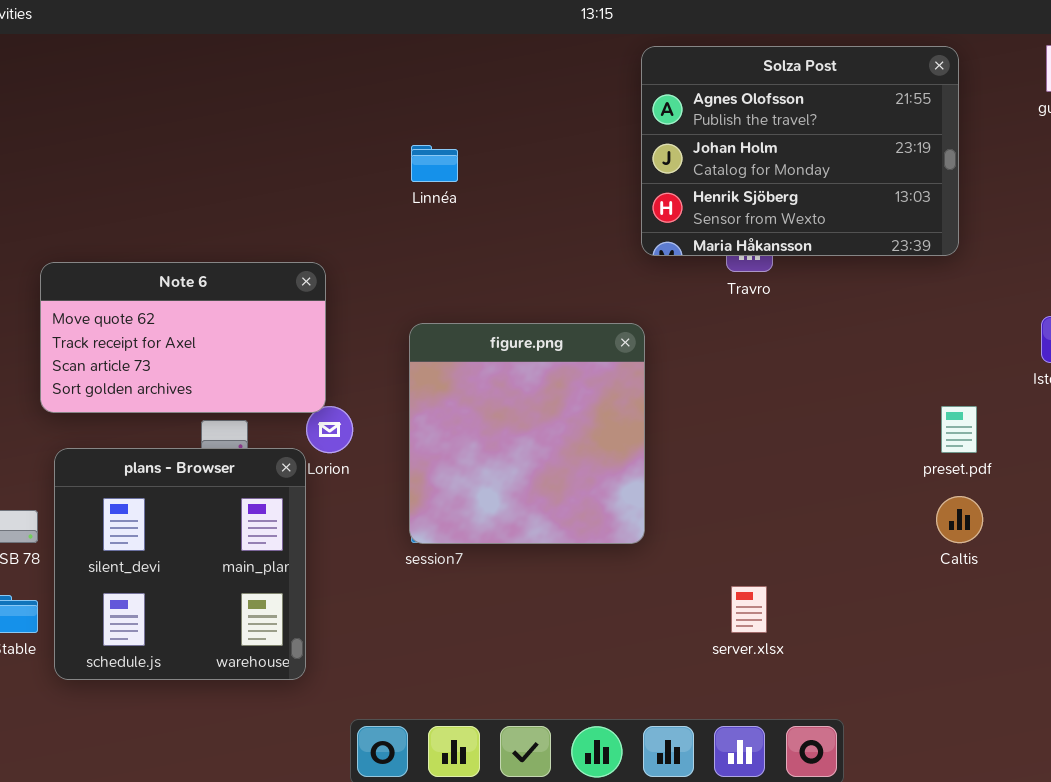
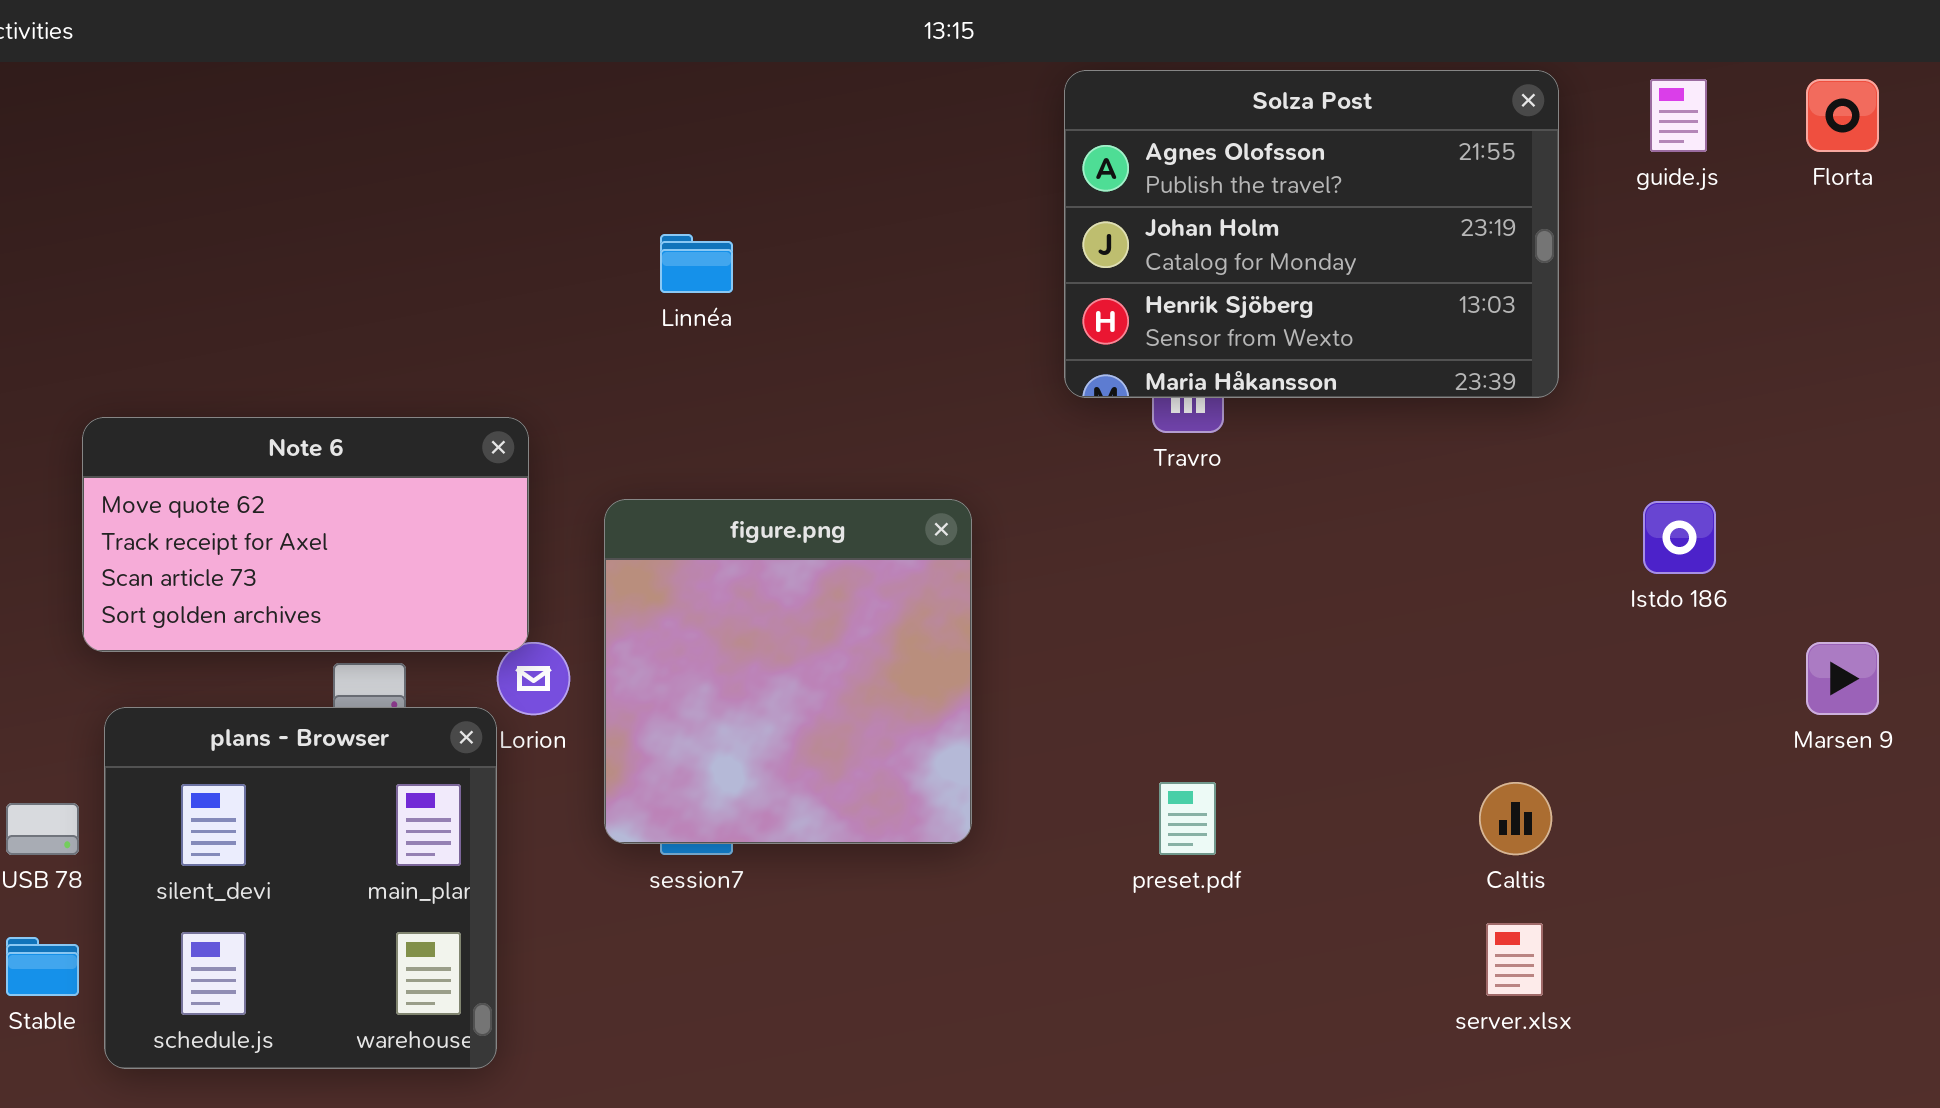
Solza Post: [641,46,959,256] -> [1064,70,1559,398], moved
figure.png: [409,323,645,544] -> [604,499,972,844], moved
preset.pdf: [941,406,977,453] -> [1159,782,1216,855], moved
server.xlsx: [731,586,767,633] -> [1486,923,1543,996], moved

